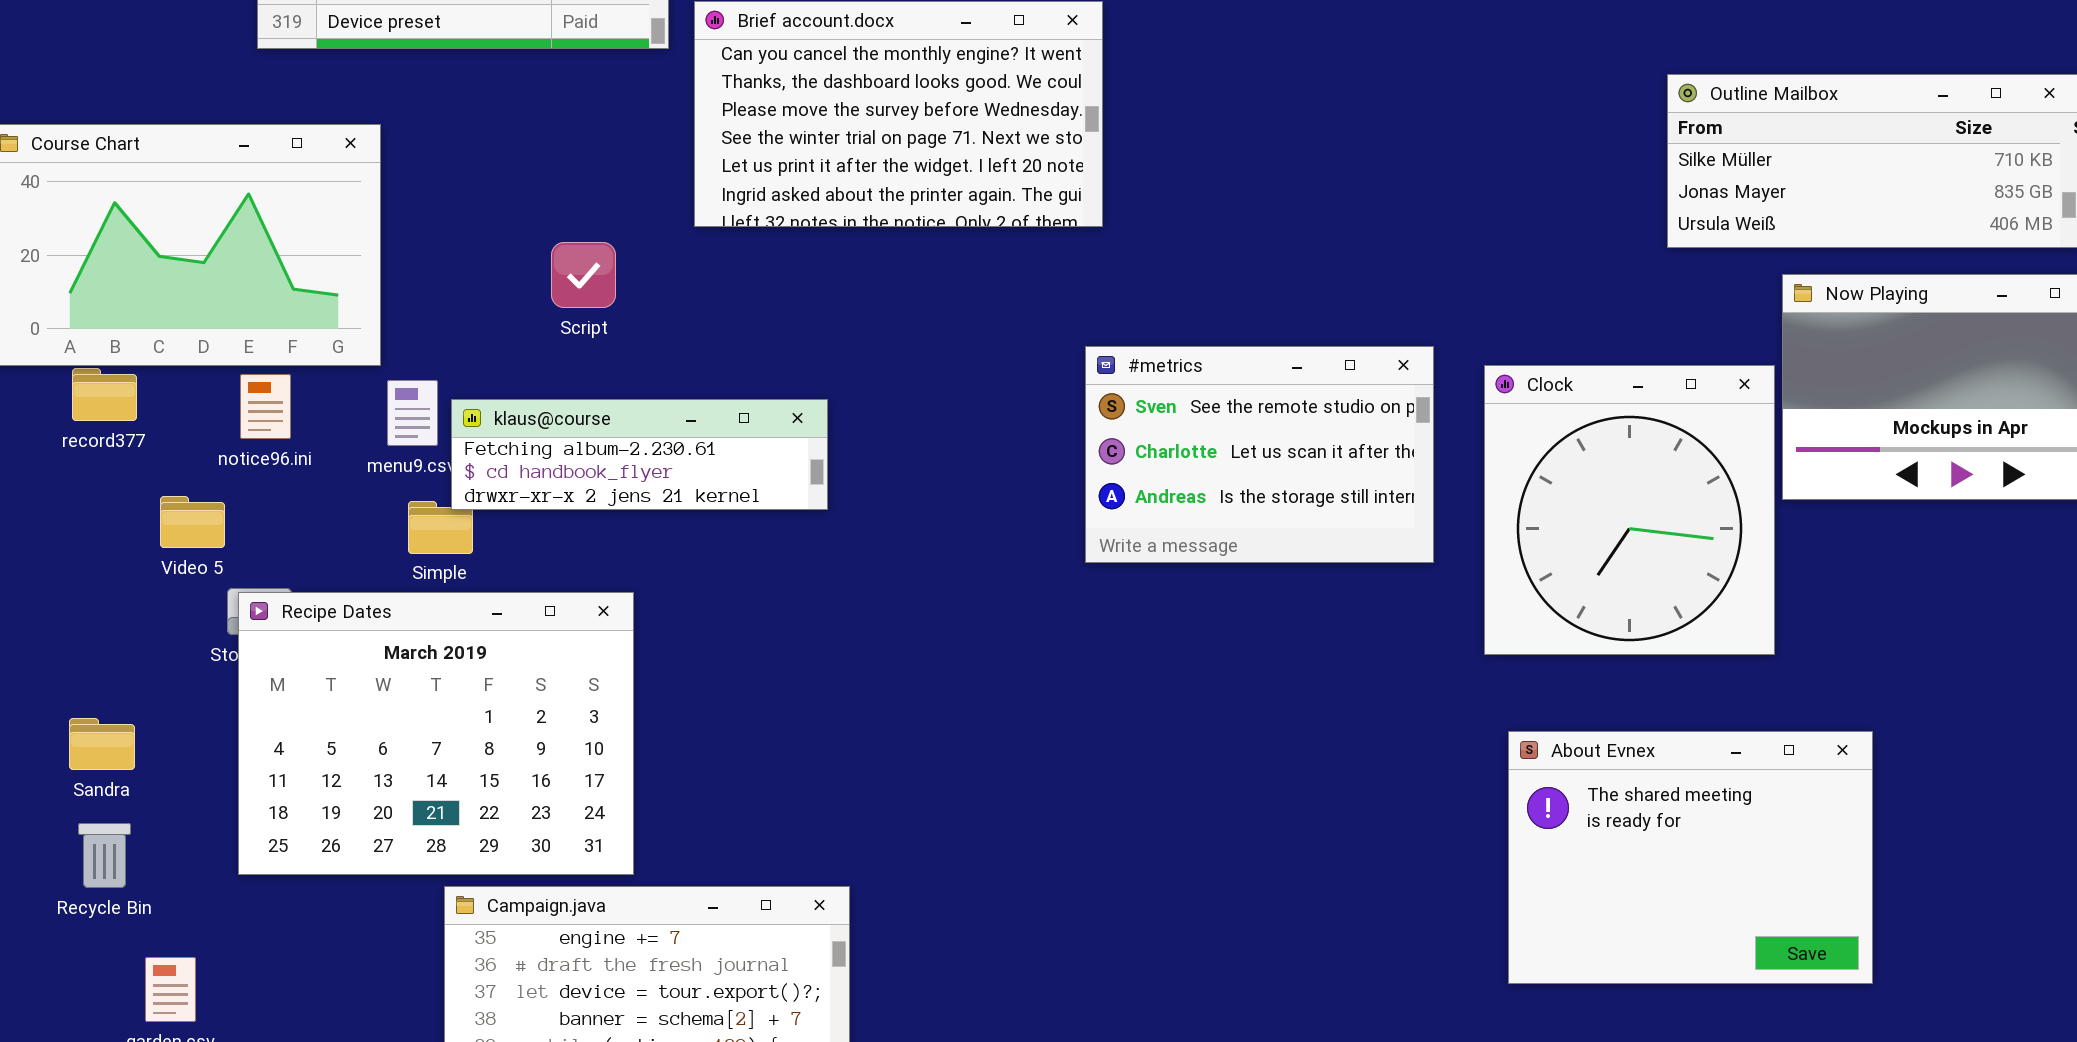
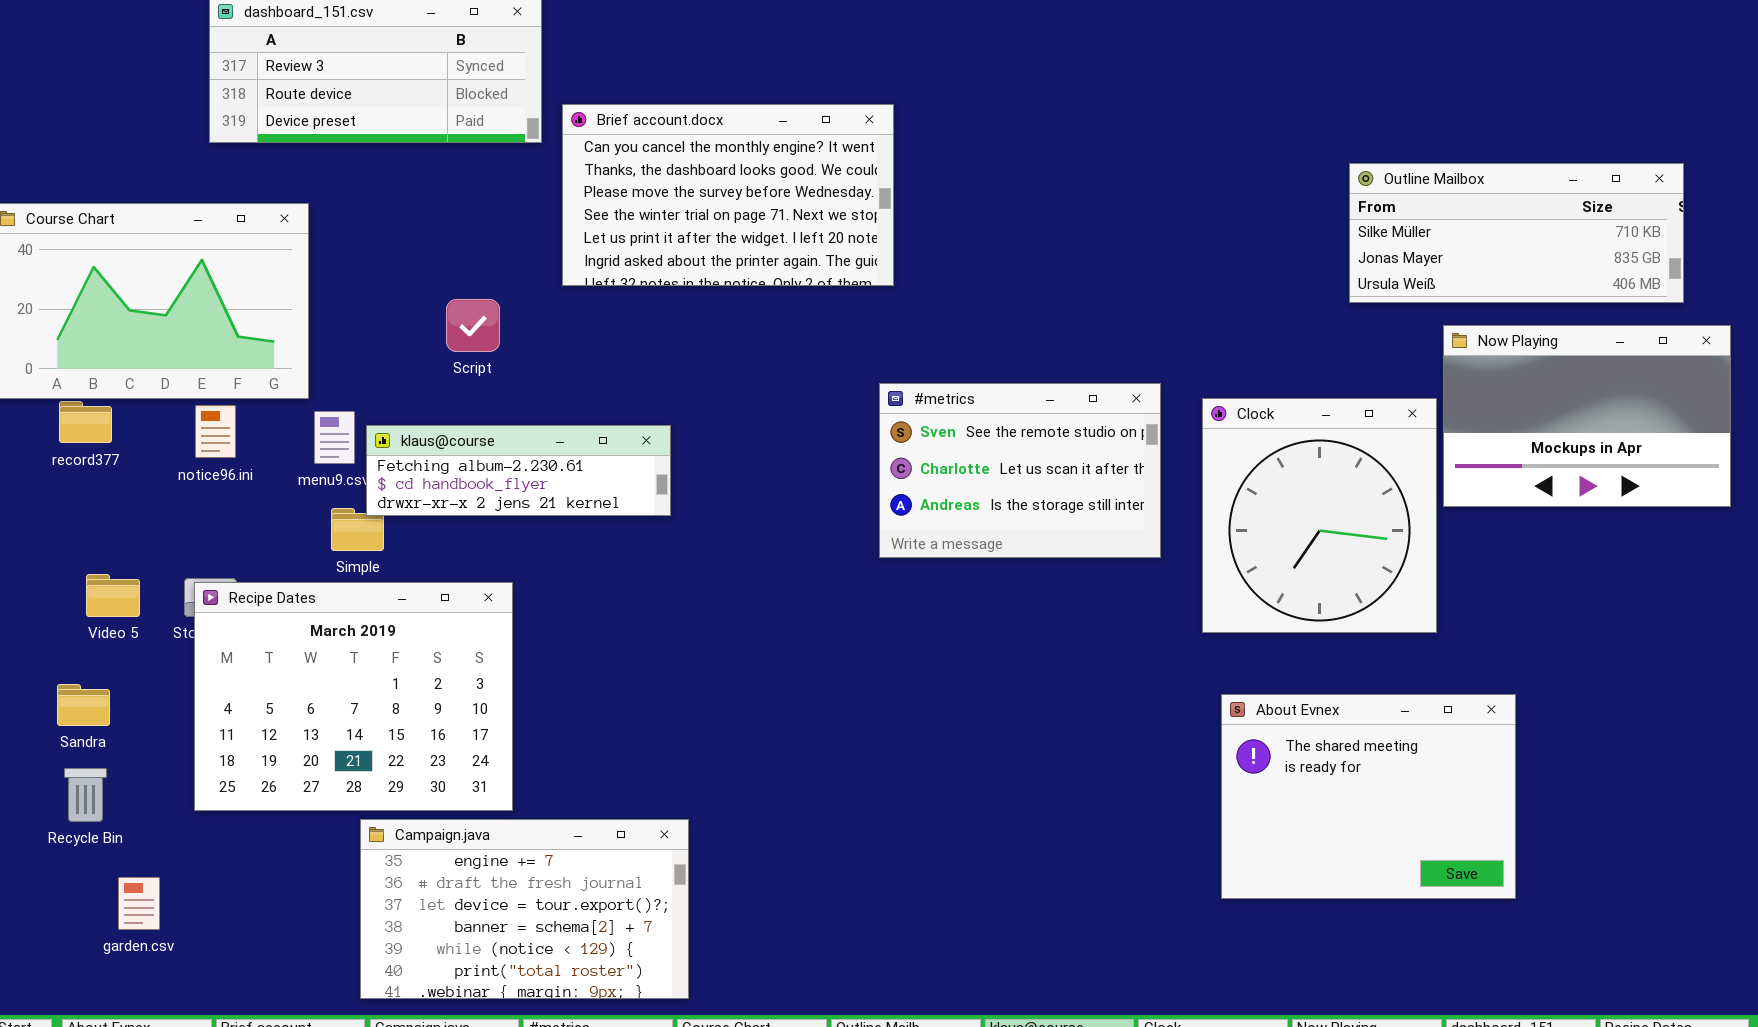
Video 5: [160,496,225,548] -> [86,574,140,617], moved

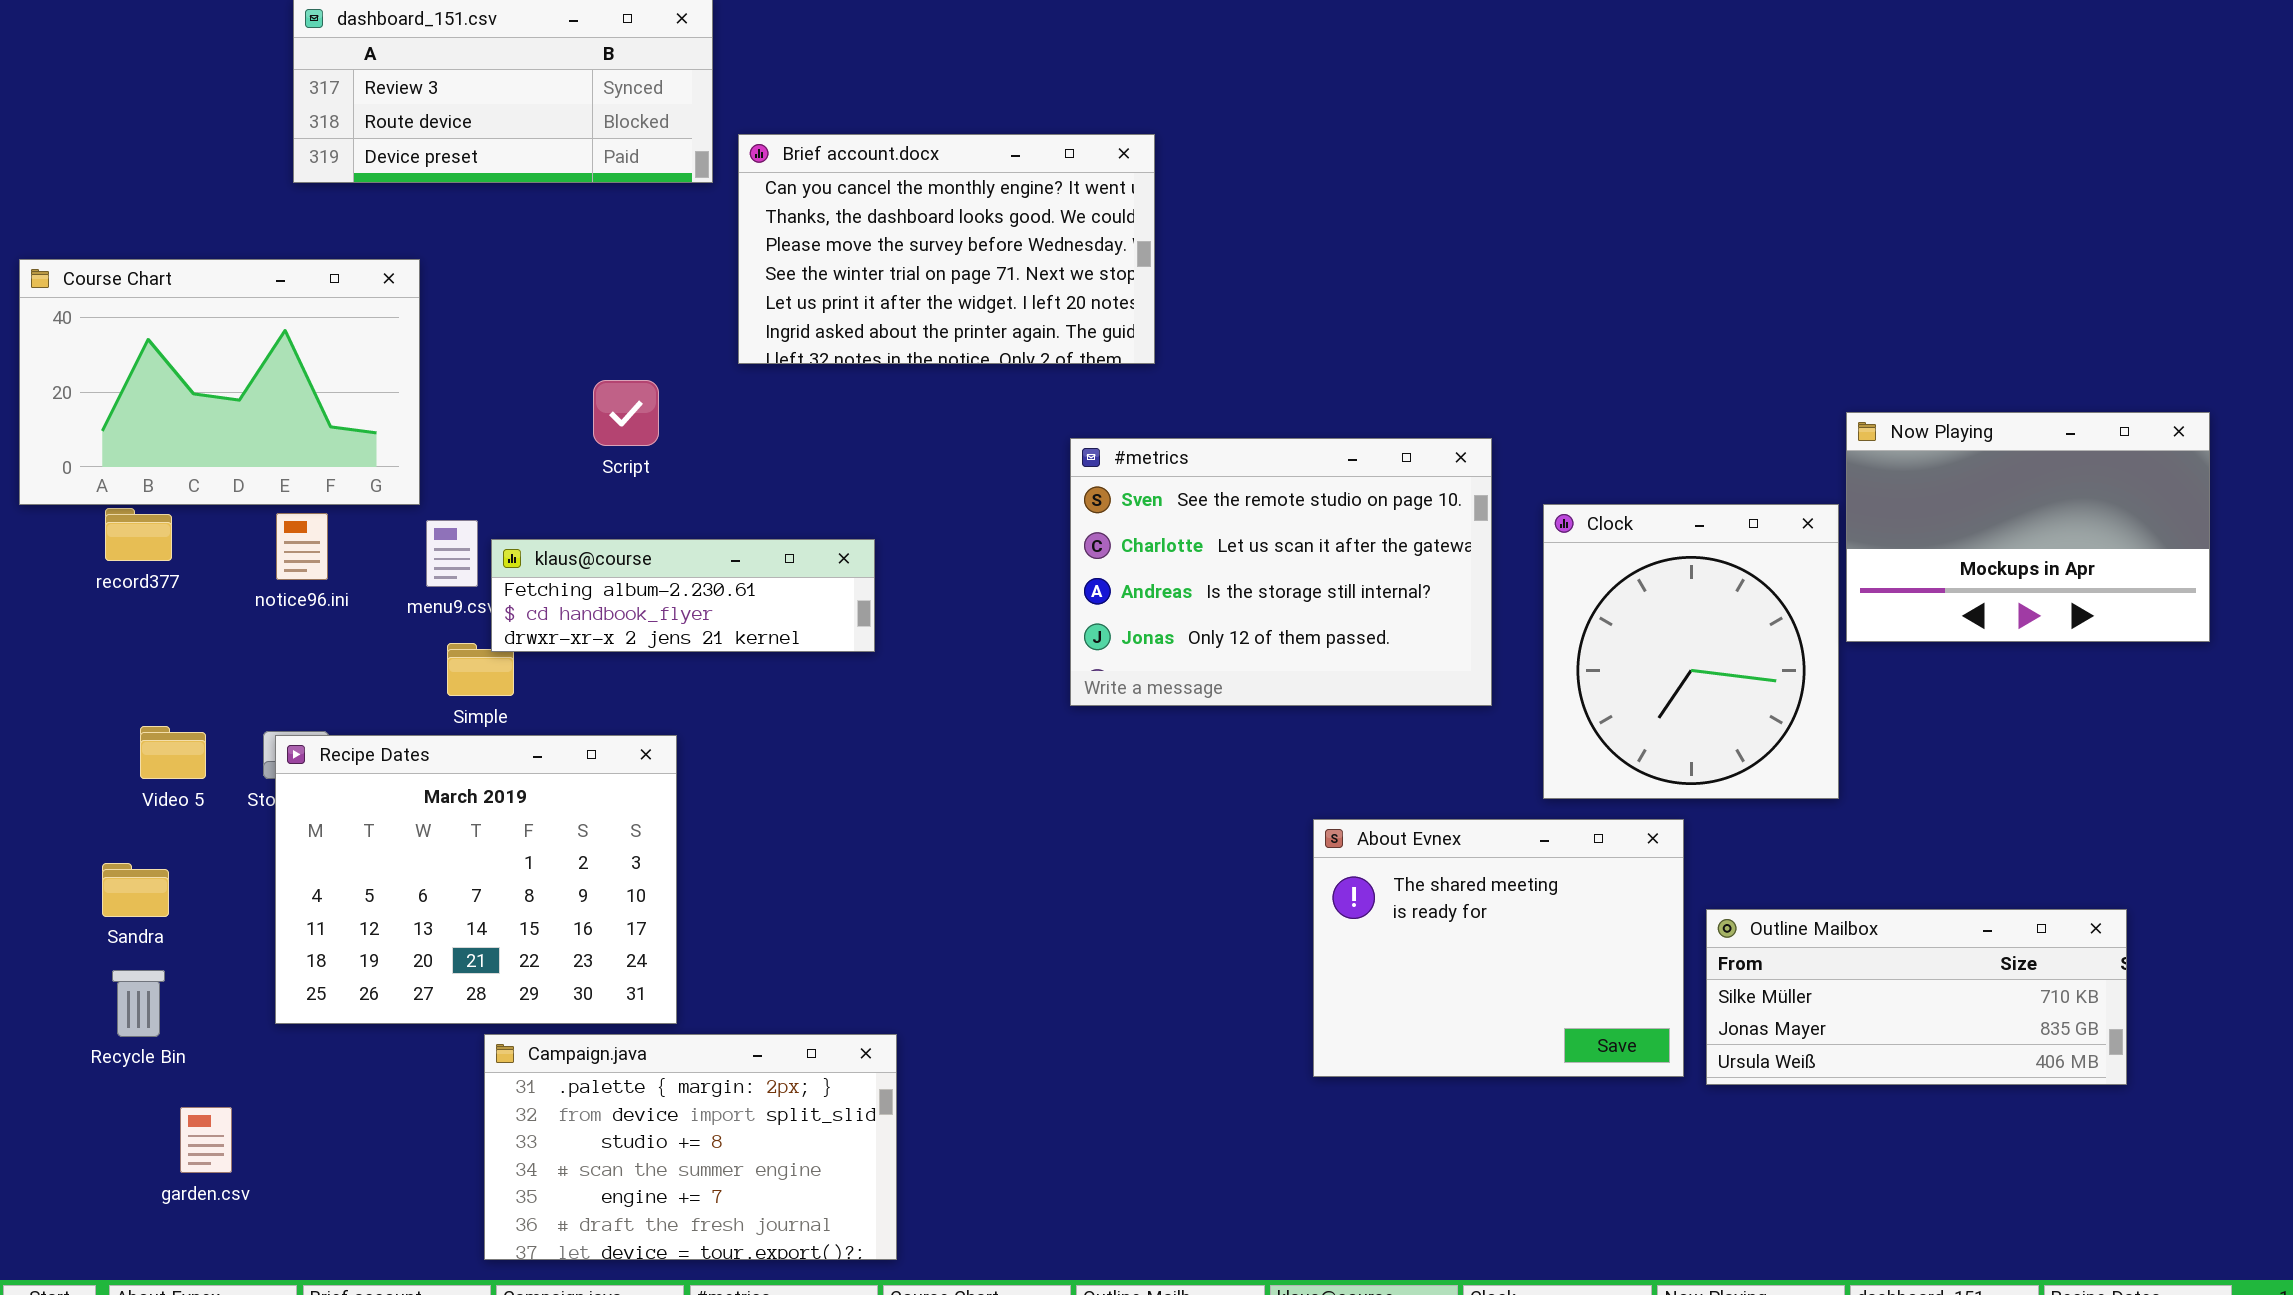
Outline Mailbox: [1349,163,1684,303] -> [1706,909,2127,1085], moved
#metrics: [879,383,1161,558] -> [1070,438,1492,706], resized
About Evnex: [1221,694,1516,899] -> [1313,819,1684,1077], moved
Campaign.java: [360,819,689,999] -> [484,1034,897,1260], scrolled up 4 rows

